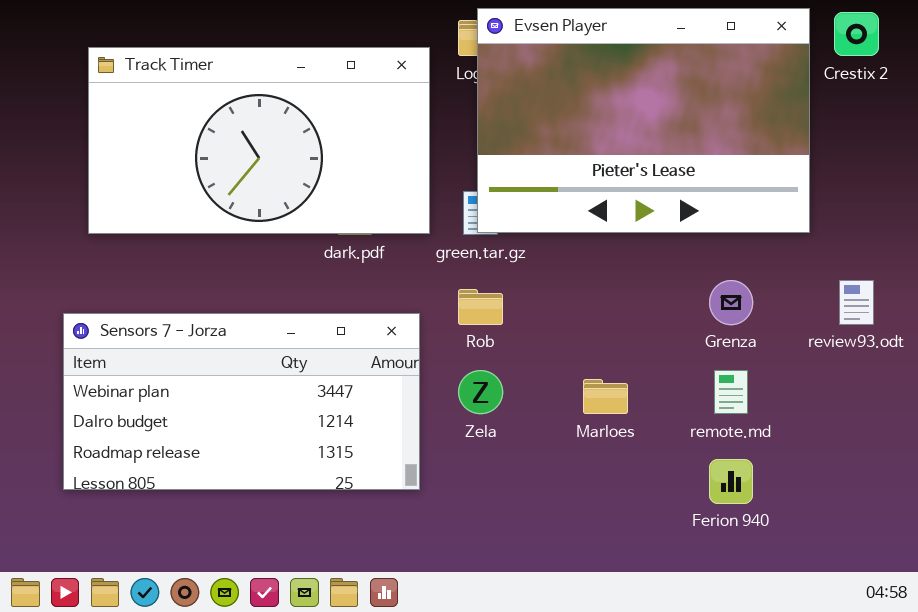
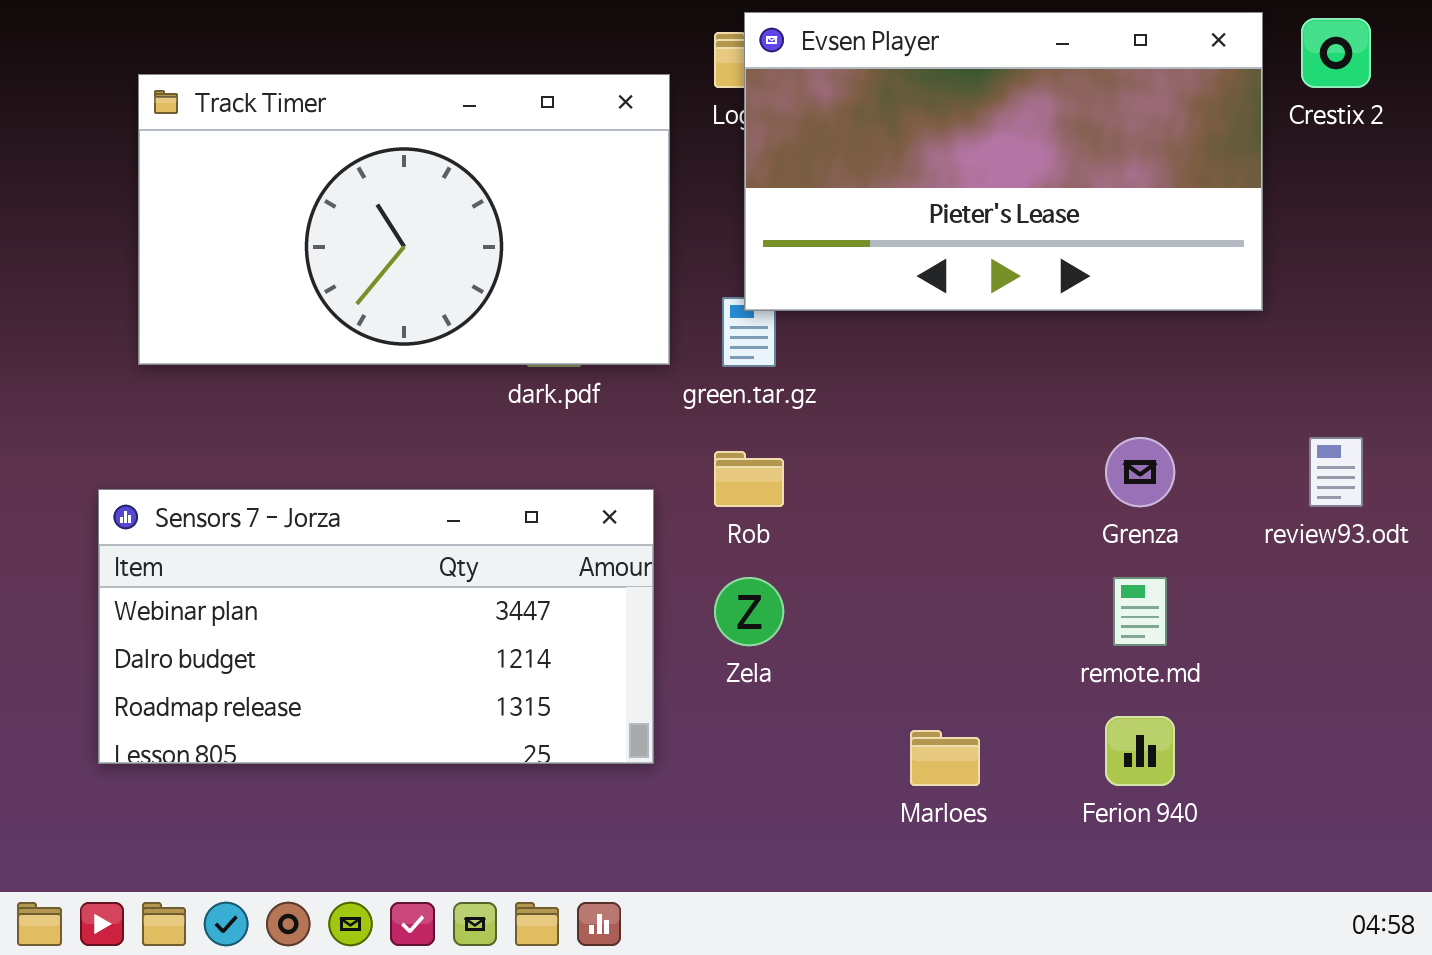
Evsen Player: [477,8,810,233] -> [744,12,1263,311], resized
Marloes: [583,379,628,414] -> [910,730,980,786], moved

